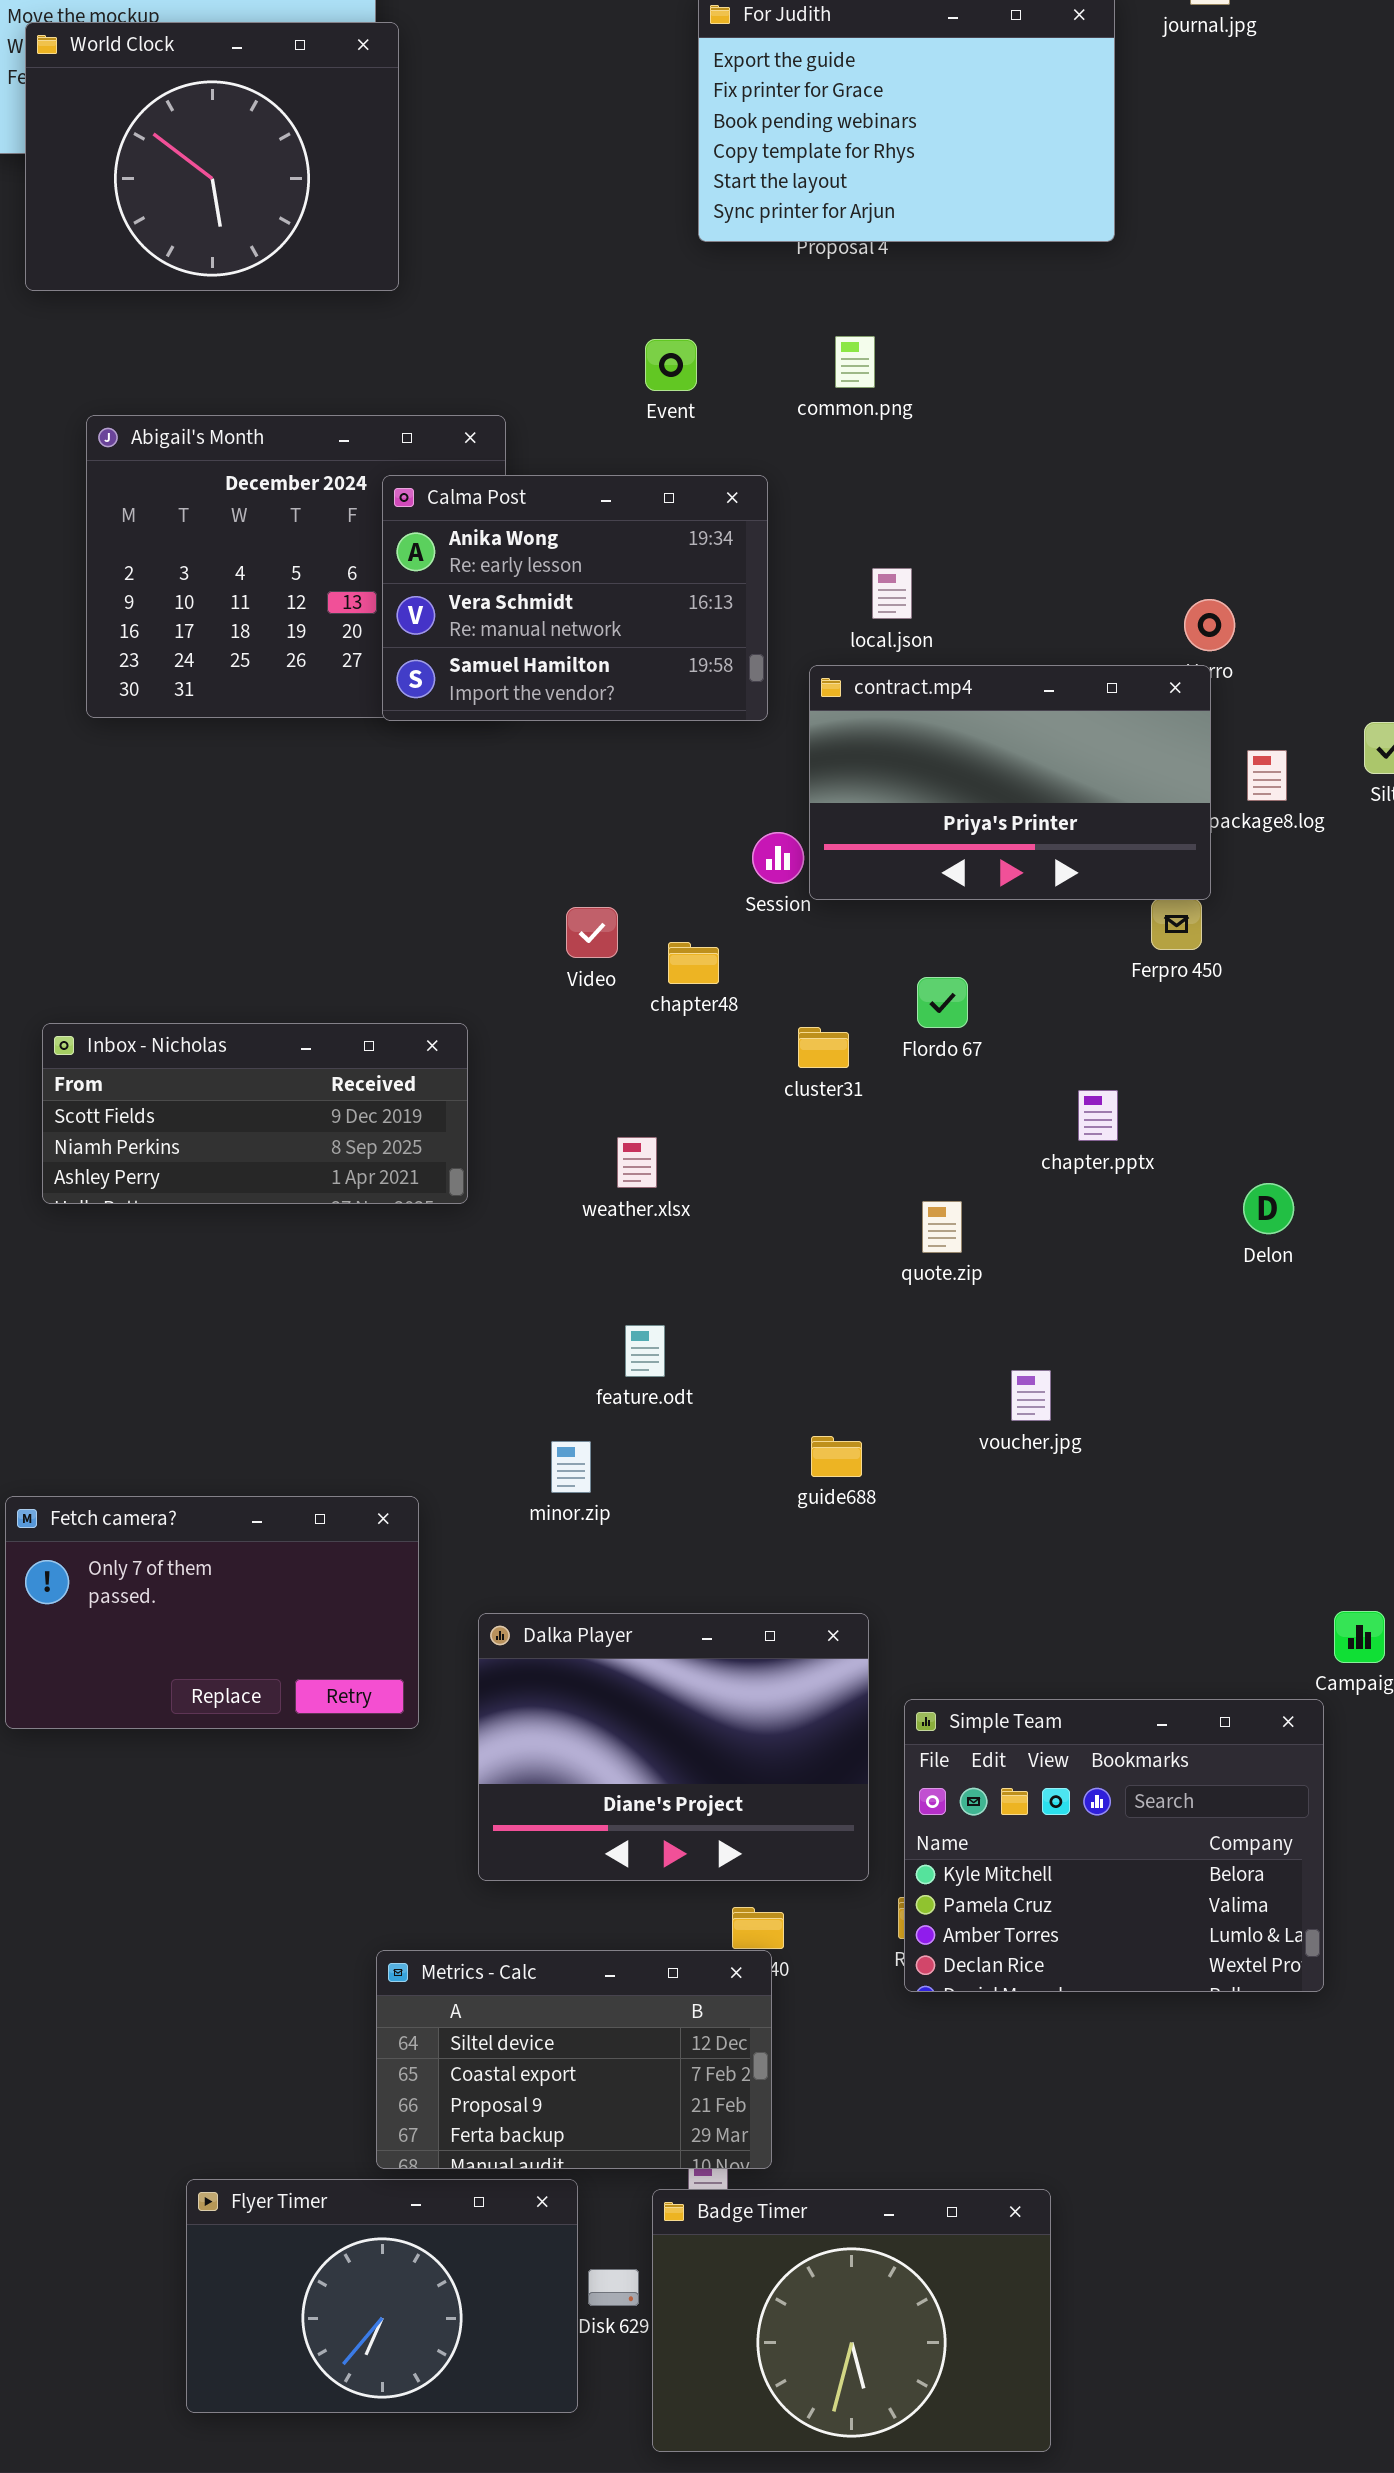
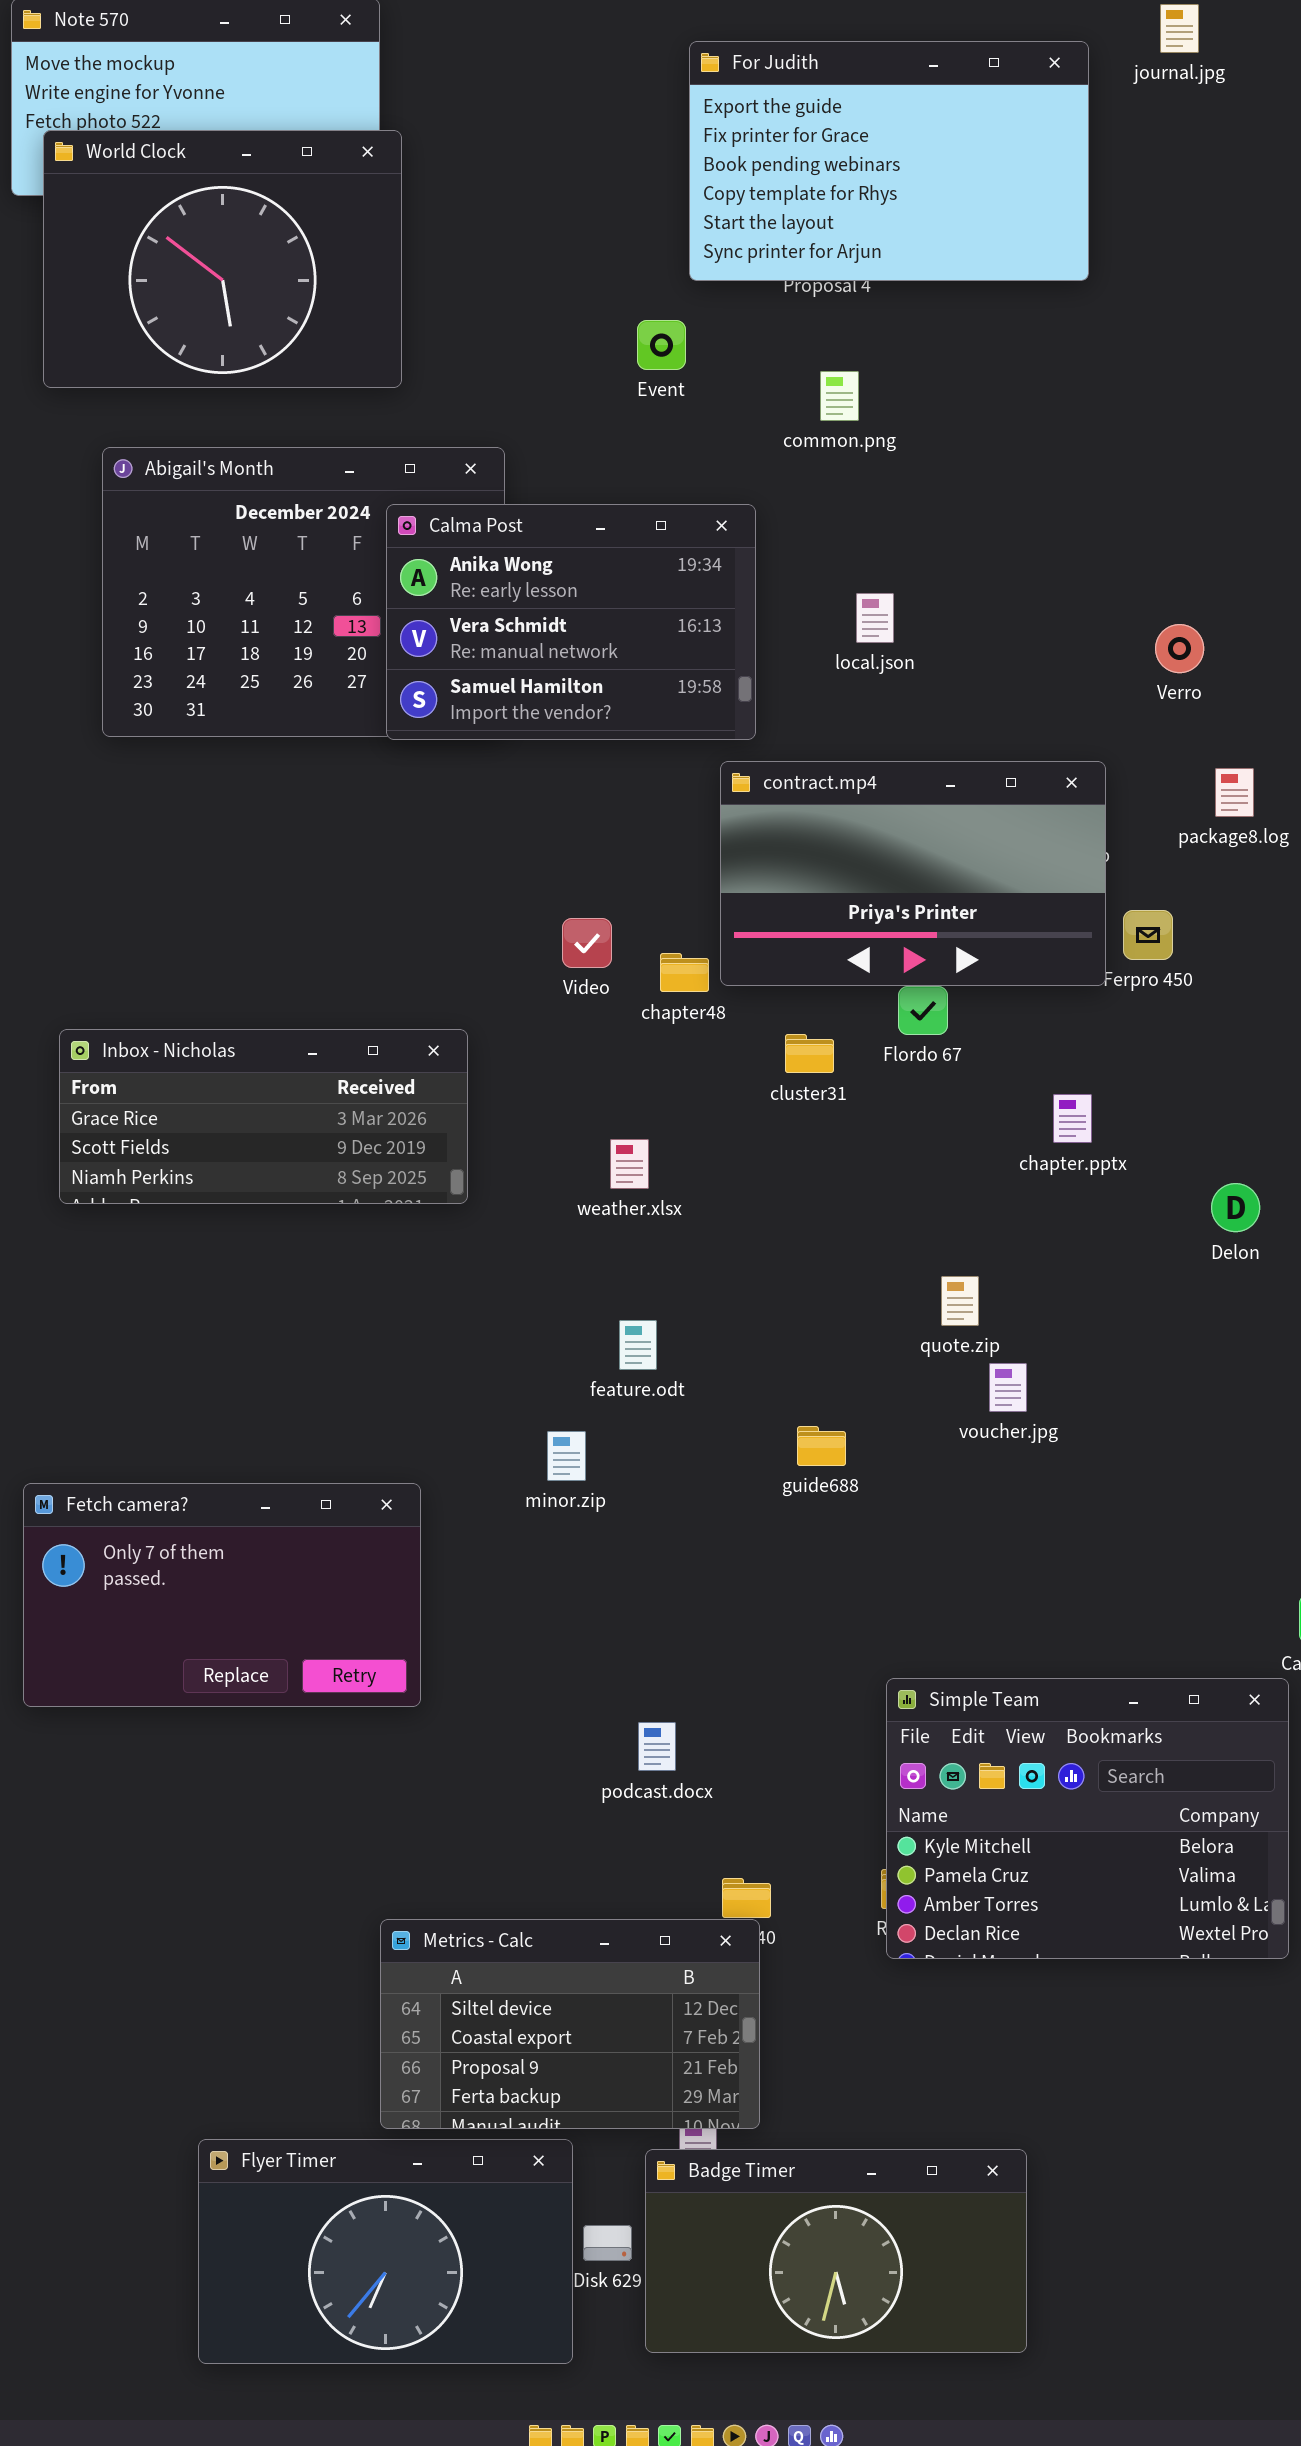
World Clock: [25,22,399,291] -> [43,130,402,388], moved
Event: [645,339,697,391] -> [637,320,686,370], moved
contract.mp4: [809,665,1211,900] -> [720,761,1106,986], moved
Inbox - Nicholas: [42,1023,468,1204] -> [59,1029,468,1204], scrolled up 1 row
quote.zip: [922,1201,962,1253] -> [941,1276,979,1326], moved
Dalka Player: [478,1613,869,1881] -> none, closed
Badge Timer: [652,2189,1051,2452] -> [645,2149,1027,2353], resized

